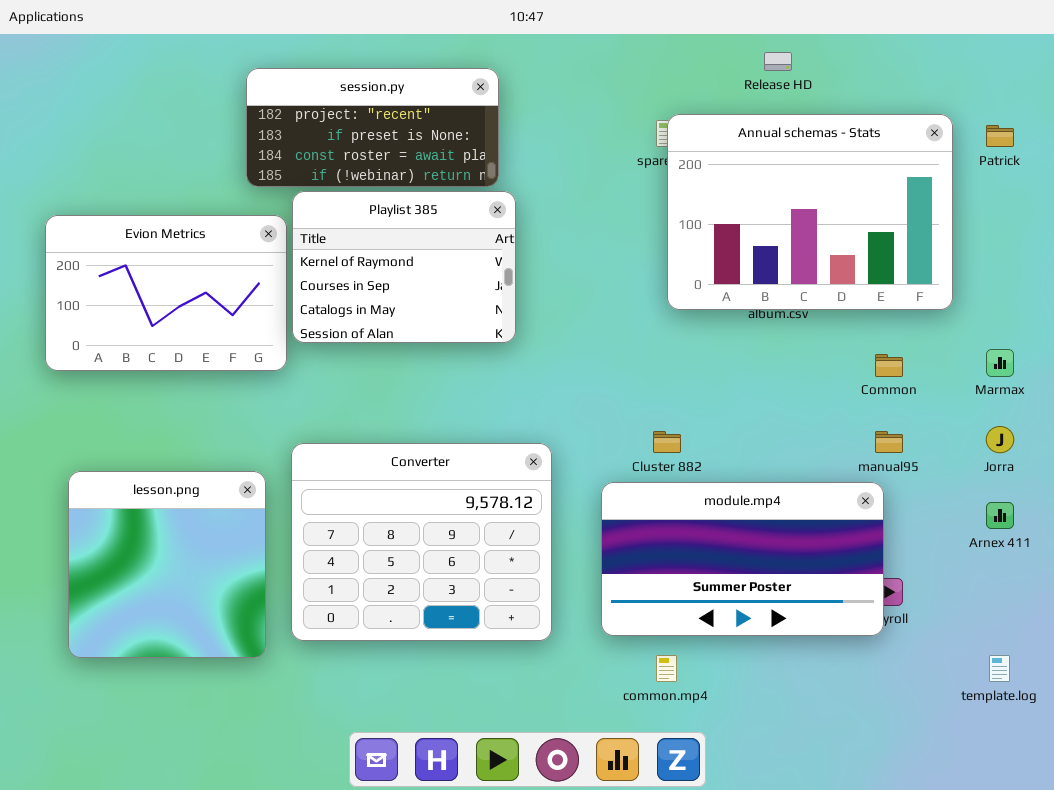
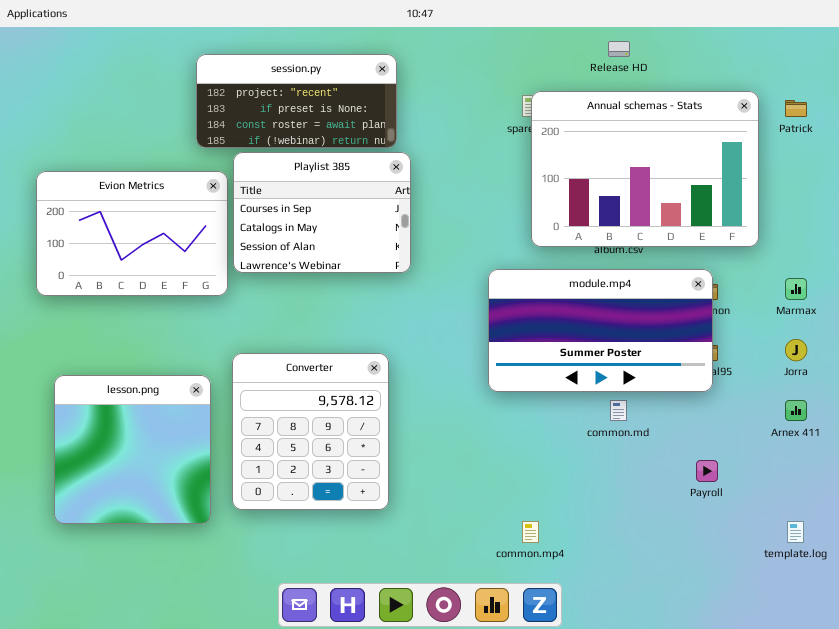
Playlist 385: [292,191,516,343] -> [233,152,411,273], scrolled down 1 row
Converter: [291,443,552,641] -> [232,353,389,510], resized
module.mp4: [601,482,884,636] -> [488,269,713,392], moved

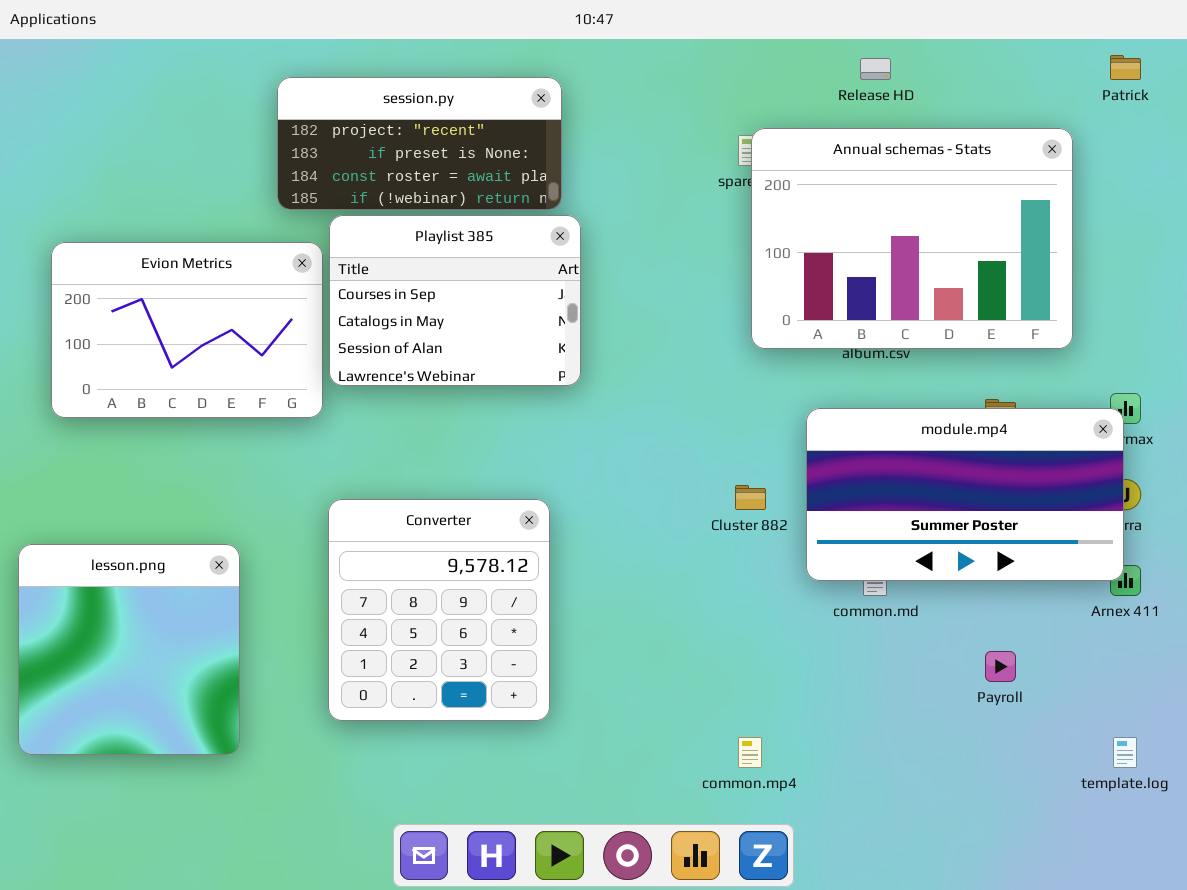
Patrick: [785,100,807,117] -> [1110,55,1141,80], moved
module.mp4: [488,269,713,392] -> [806,408,1124,581], moved
lesson.png: [54,375,211,524] -> [18,544,240,755], moved

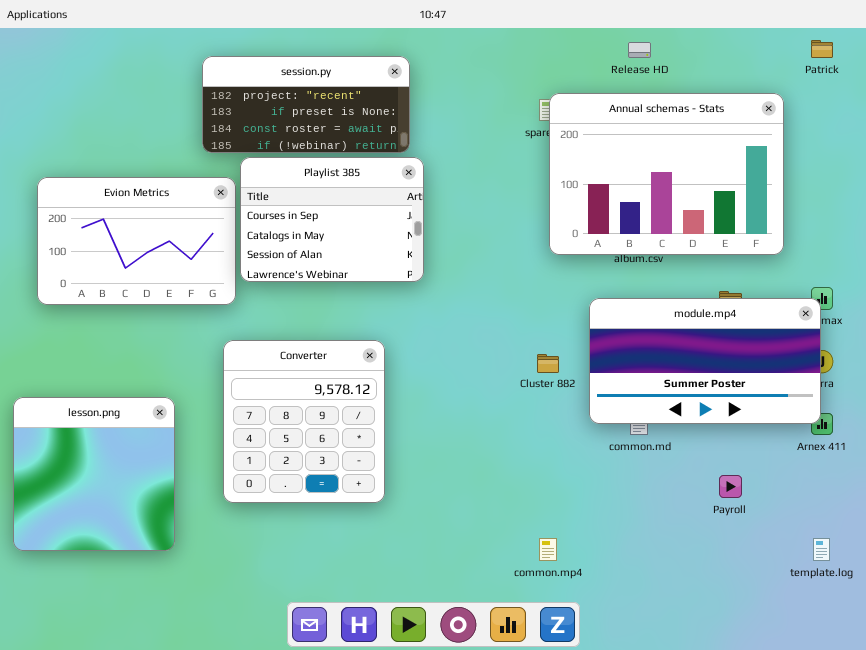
Converter: [328,499,550,721] -> [223,340,385,503], moved

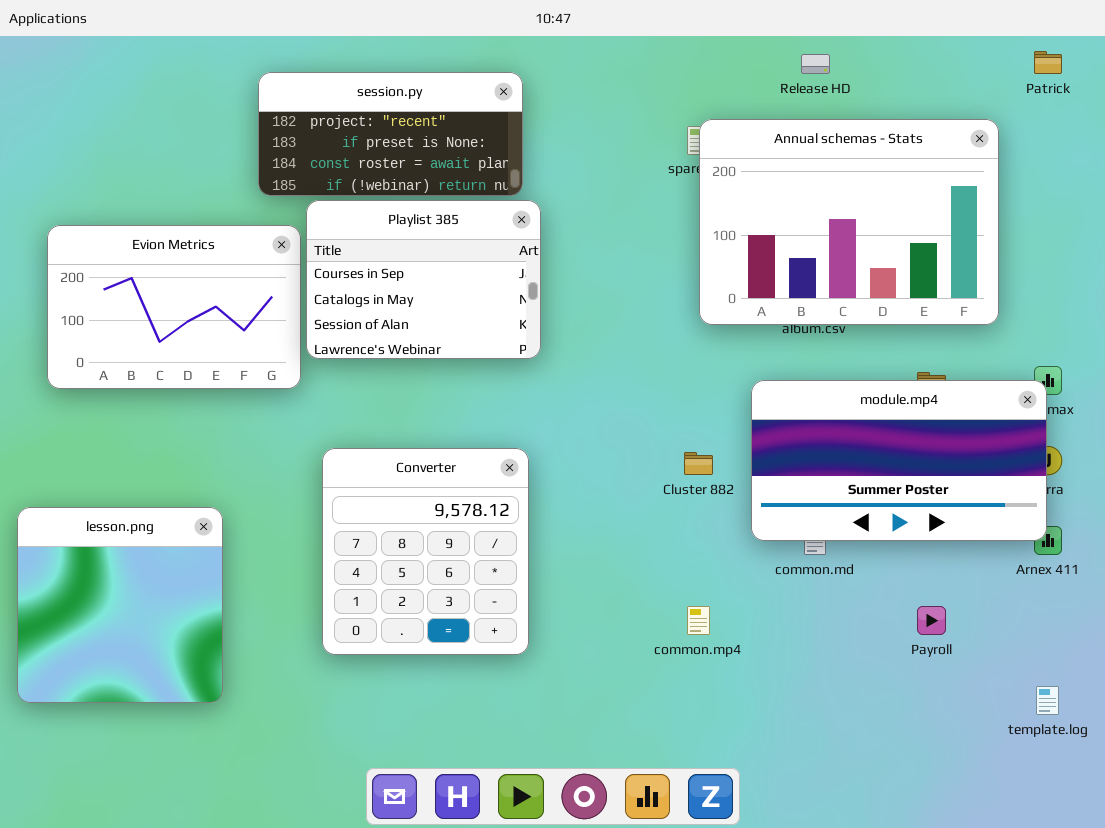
Converter: [223,340,385,503] -> [322,448,529,655], moved
common.mp4: [539,538,557,561] -> [687,606,710,635], moved

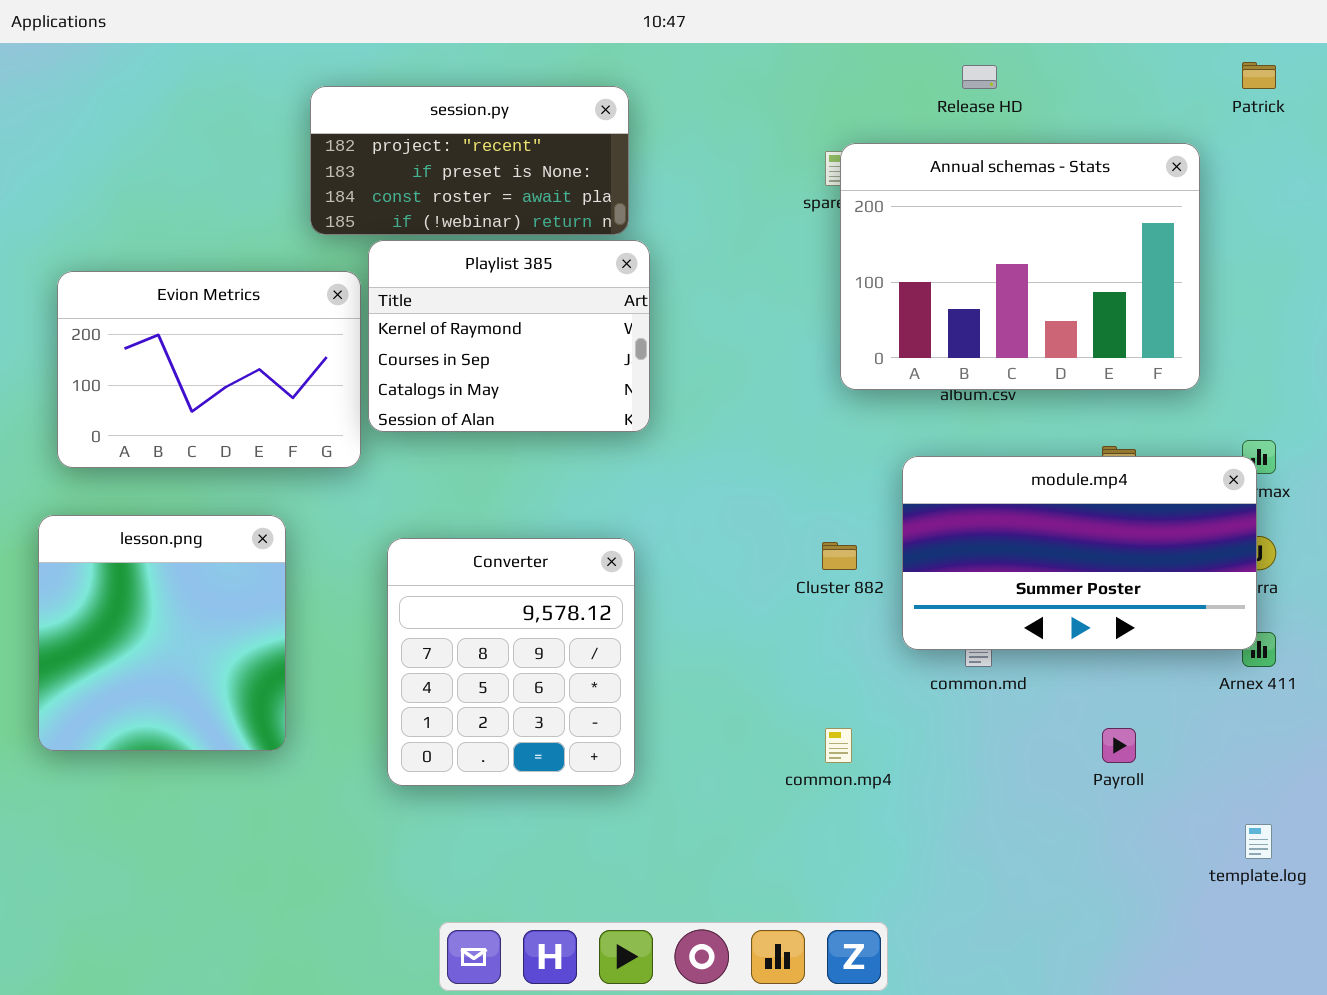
Playlist 385: [306,200,541,359] -> [368,240,650,432], scrolled up 1 row
lesson.png: [17,507,223,703] -> [38,515,286,751], moved

